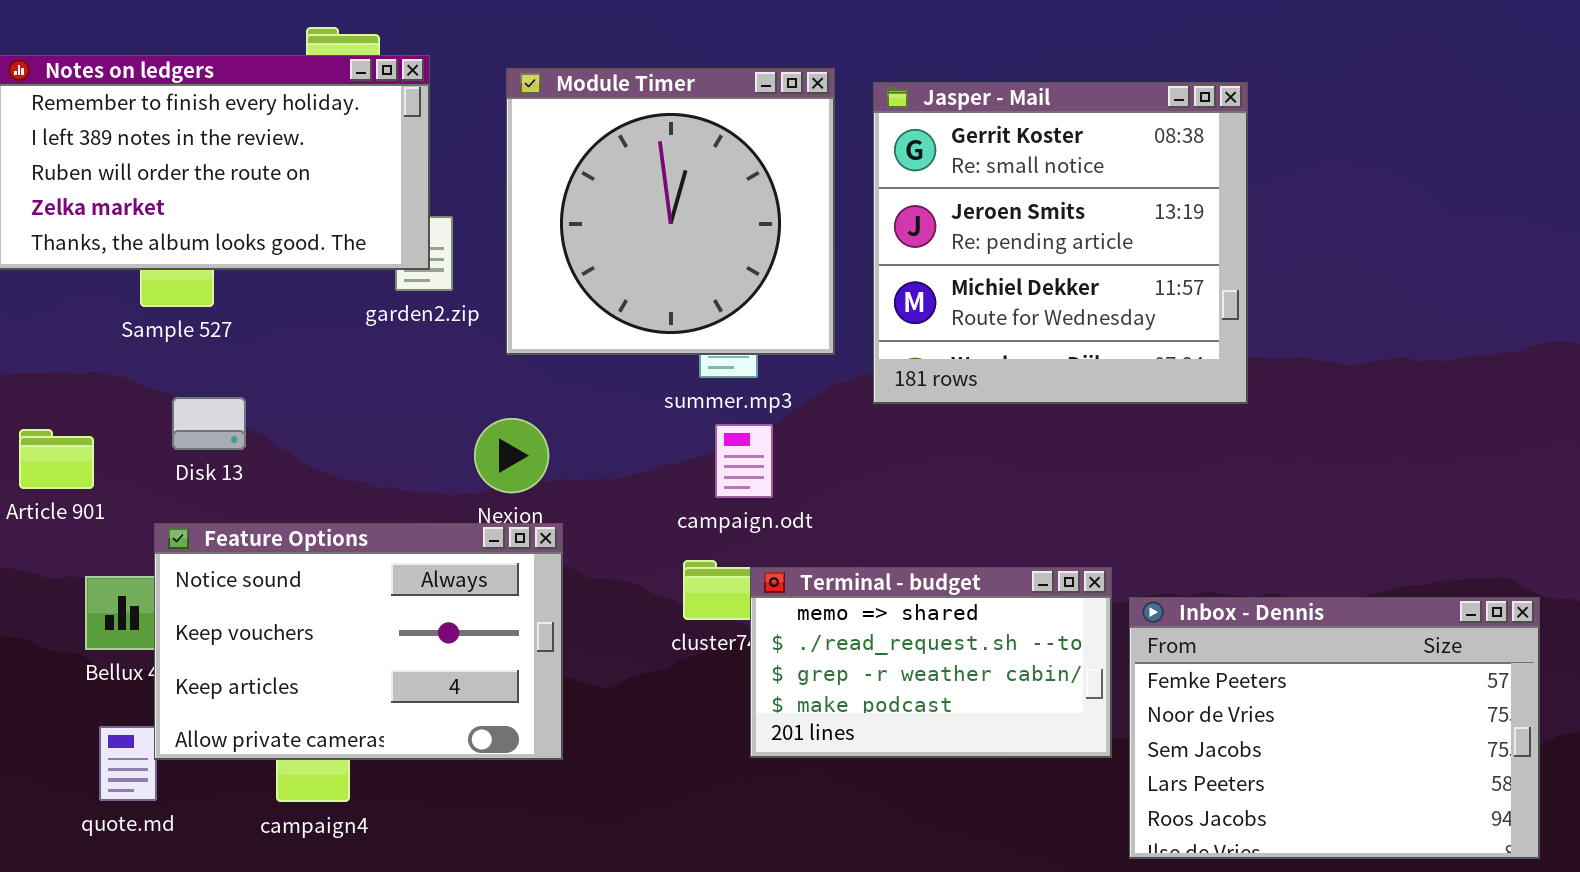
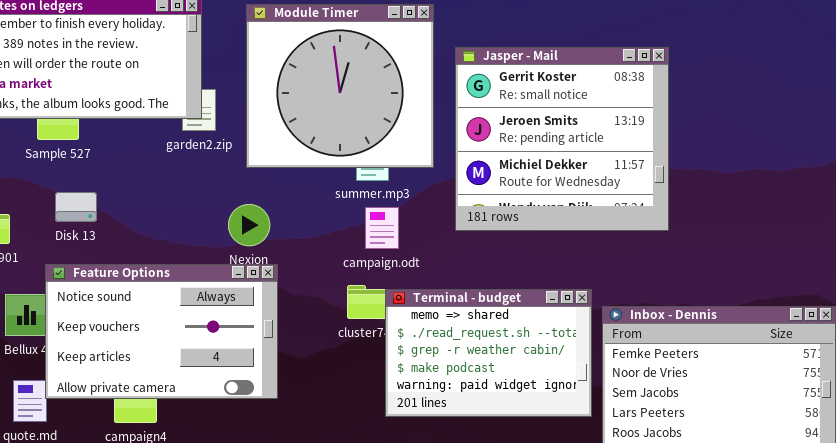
Jasper - Mail: [873,82,1248,404] -> [455,47,669,231], moved
Terminal - budget: [750,567,1112,758] -> [385,289,592,417], resized

